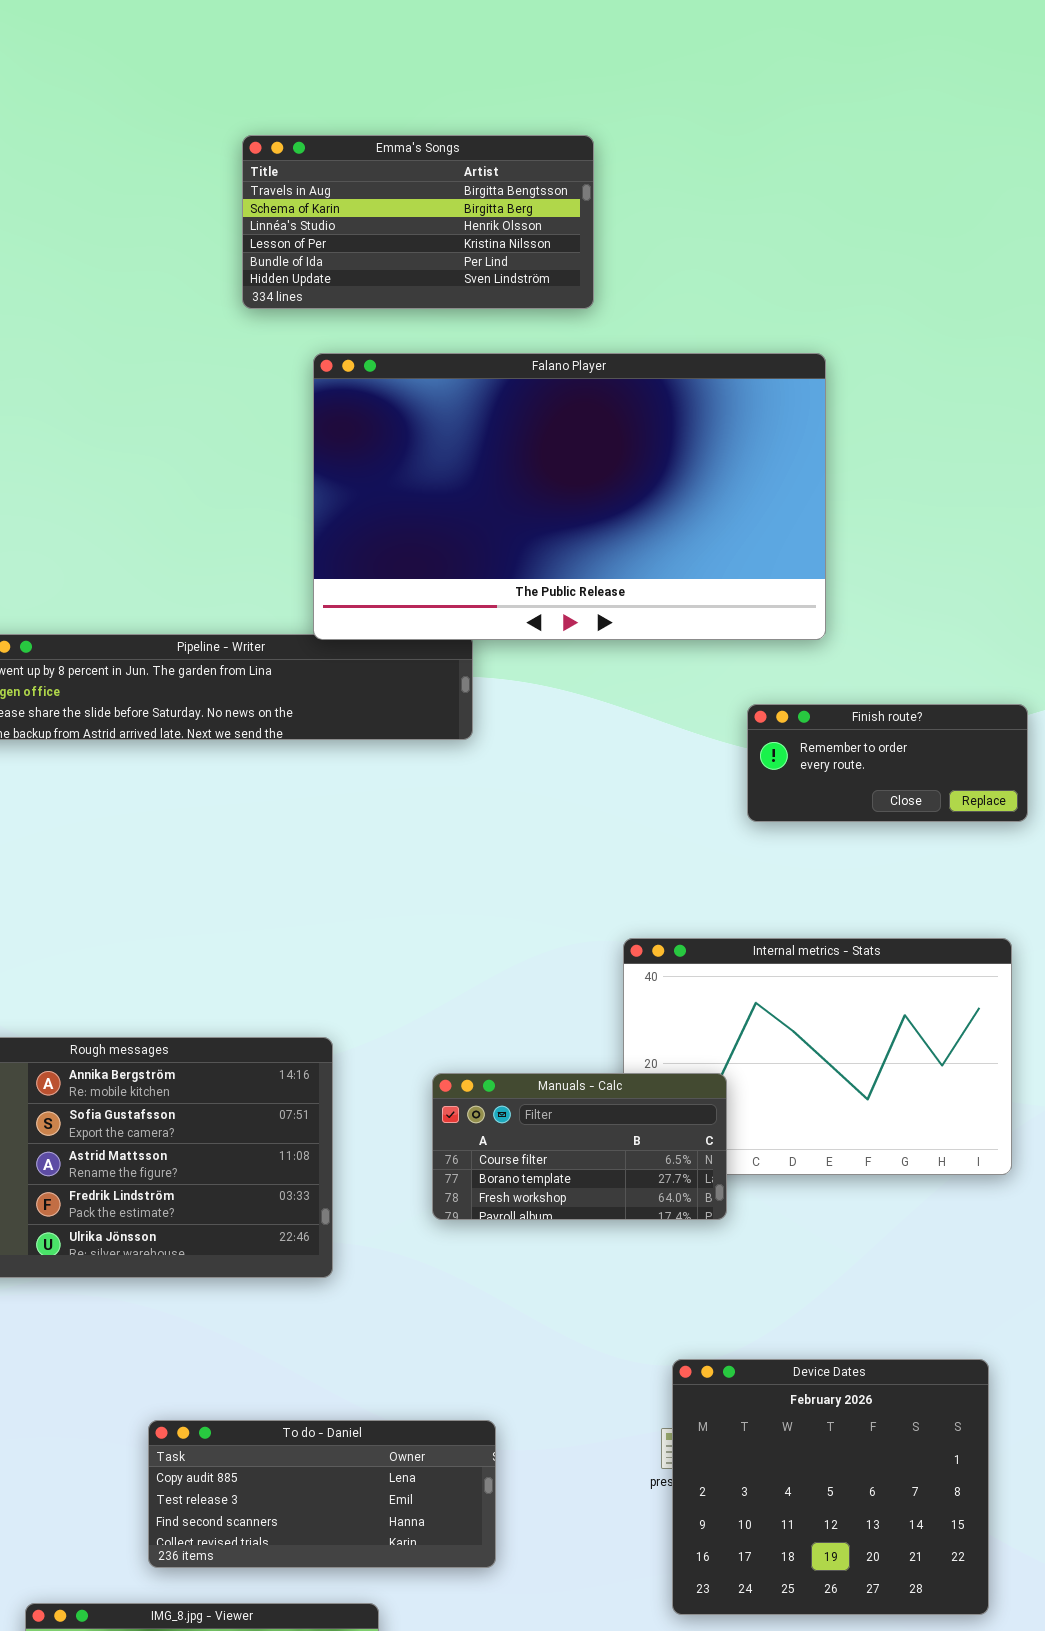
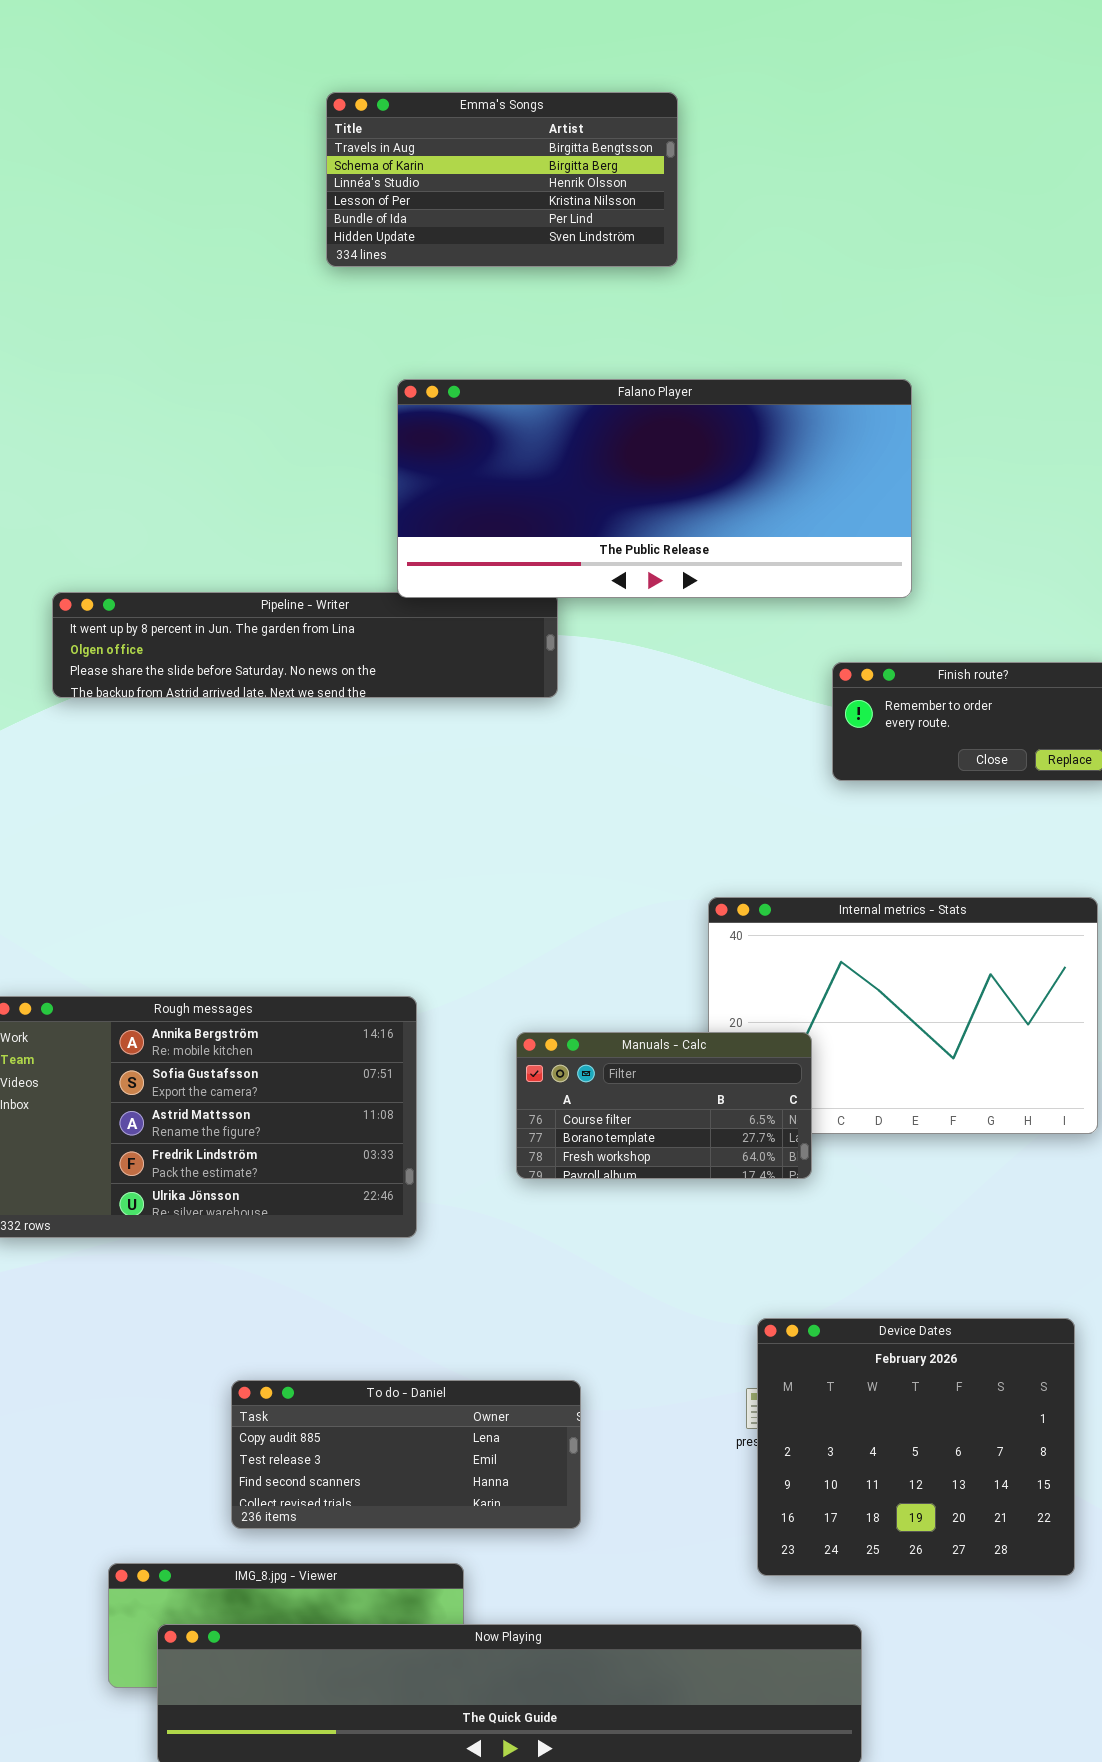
Falano Player: [313,353,826,640] -> [397,379,912,598], resized

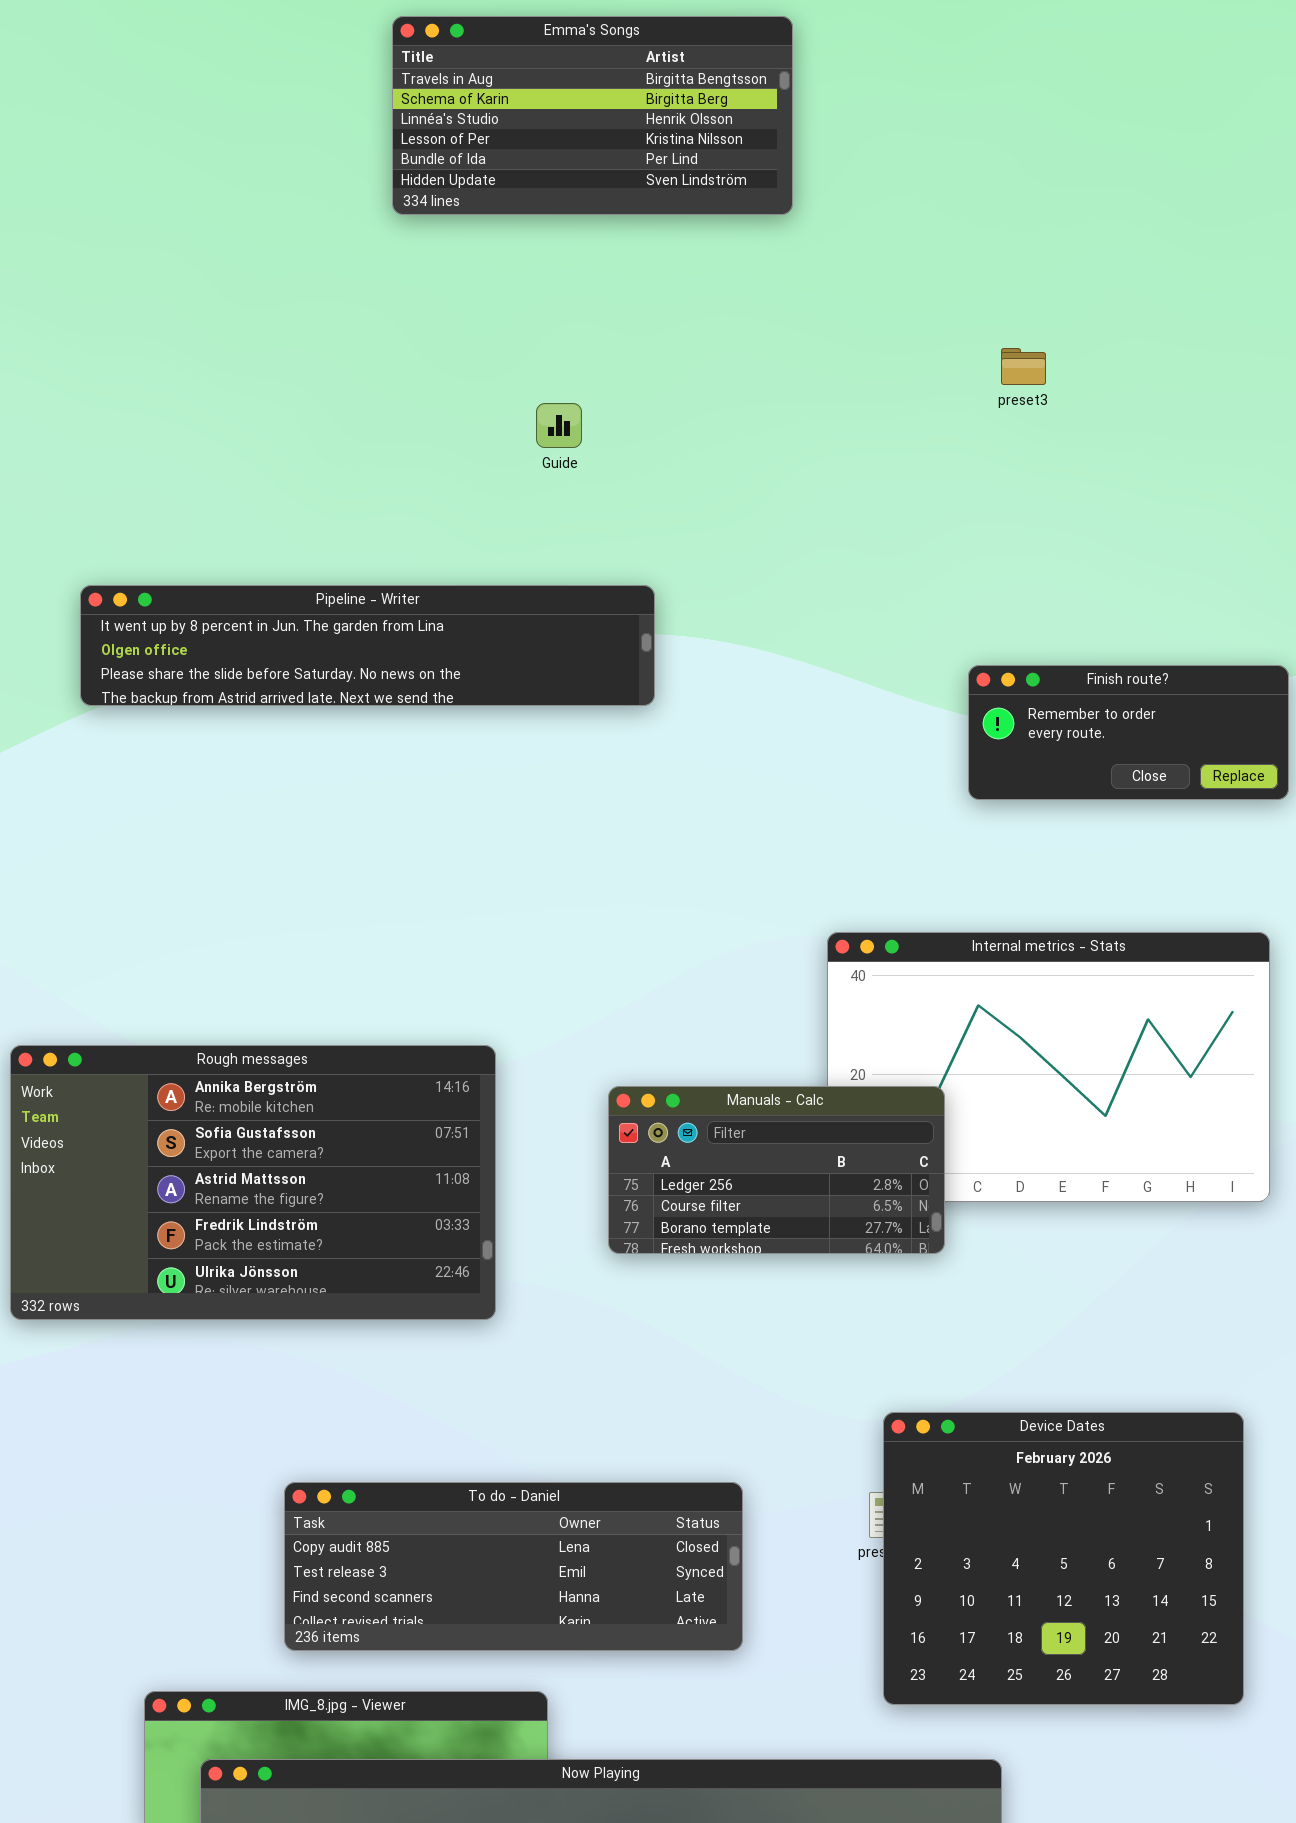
Falano Player: [397,379,912,598] -> none, closed
Manuals - Calc: [516,1032,812,1179] -> [608,1086,945,1254], scrolled up 1 row
To do - Daniel: [231,1380,581,1529] -> [284,1482,743,1651], resized

